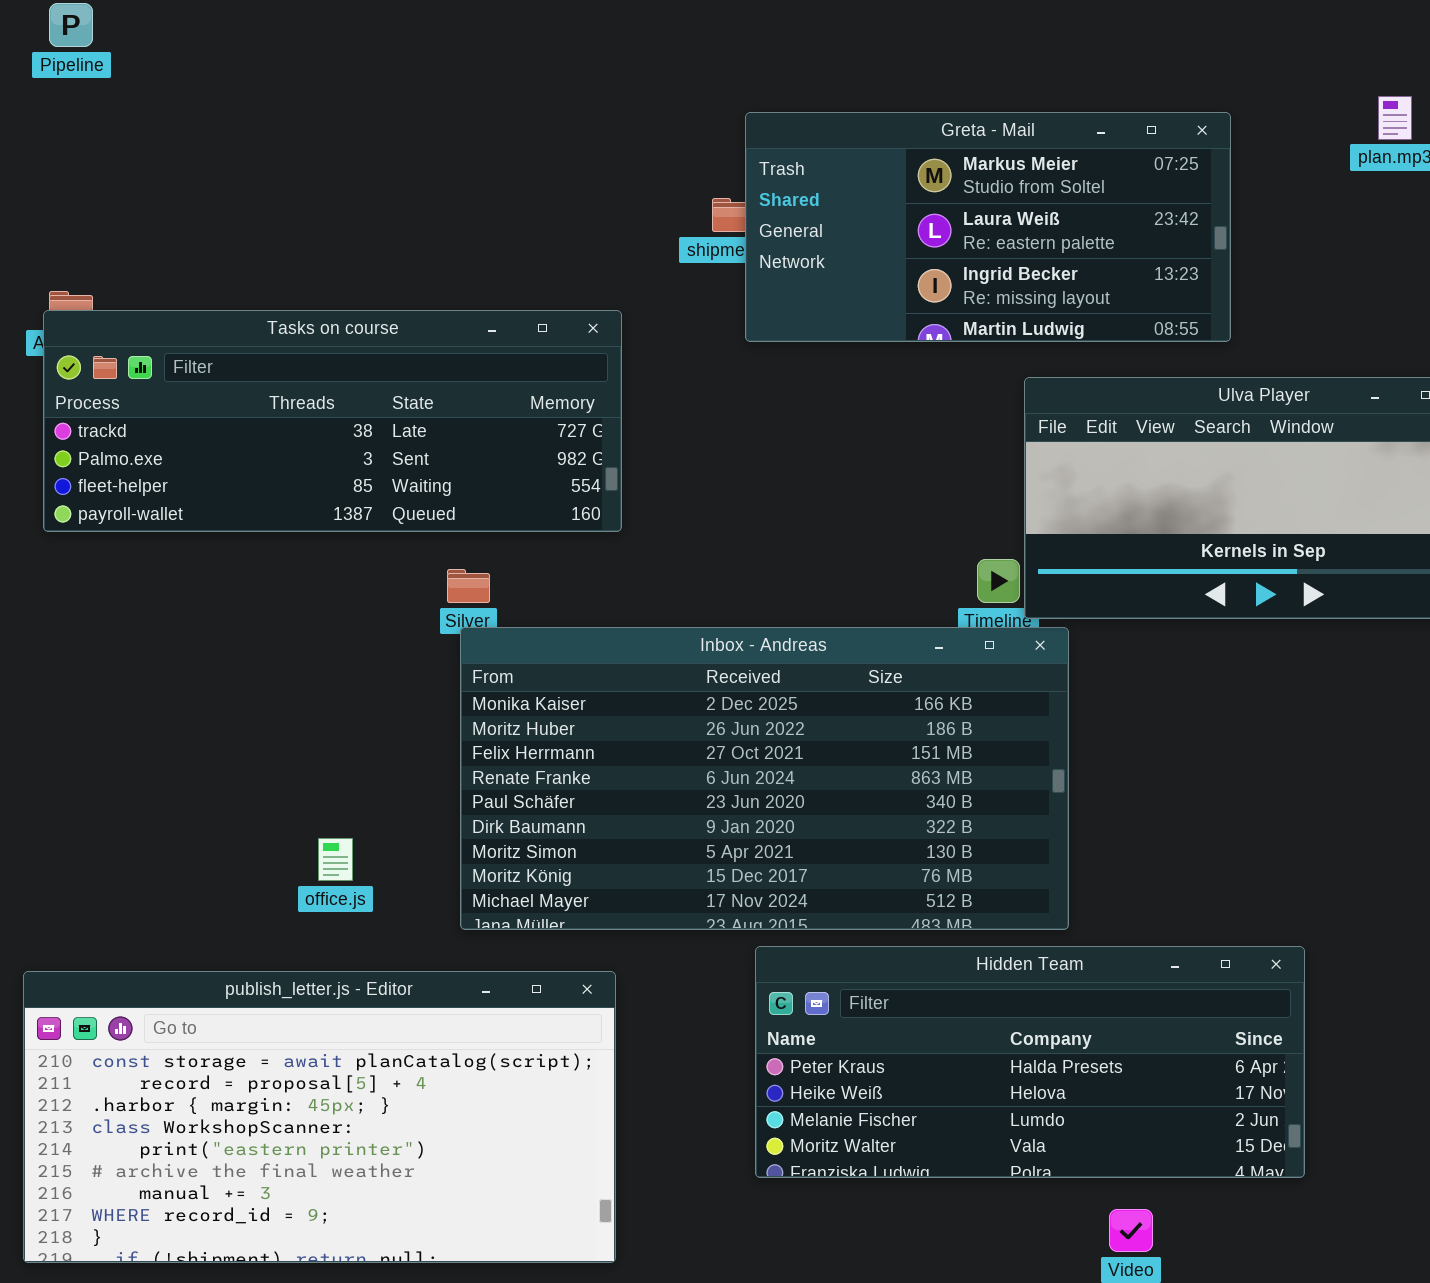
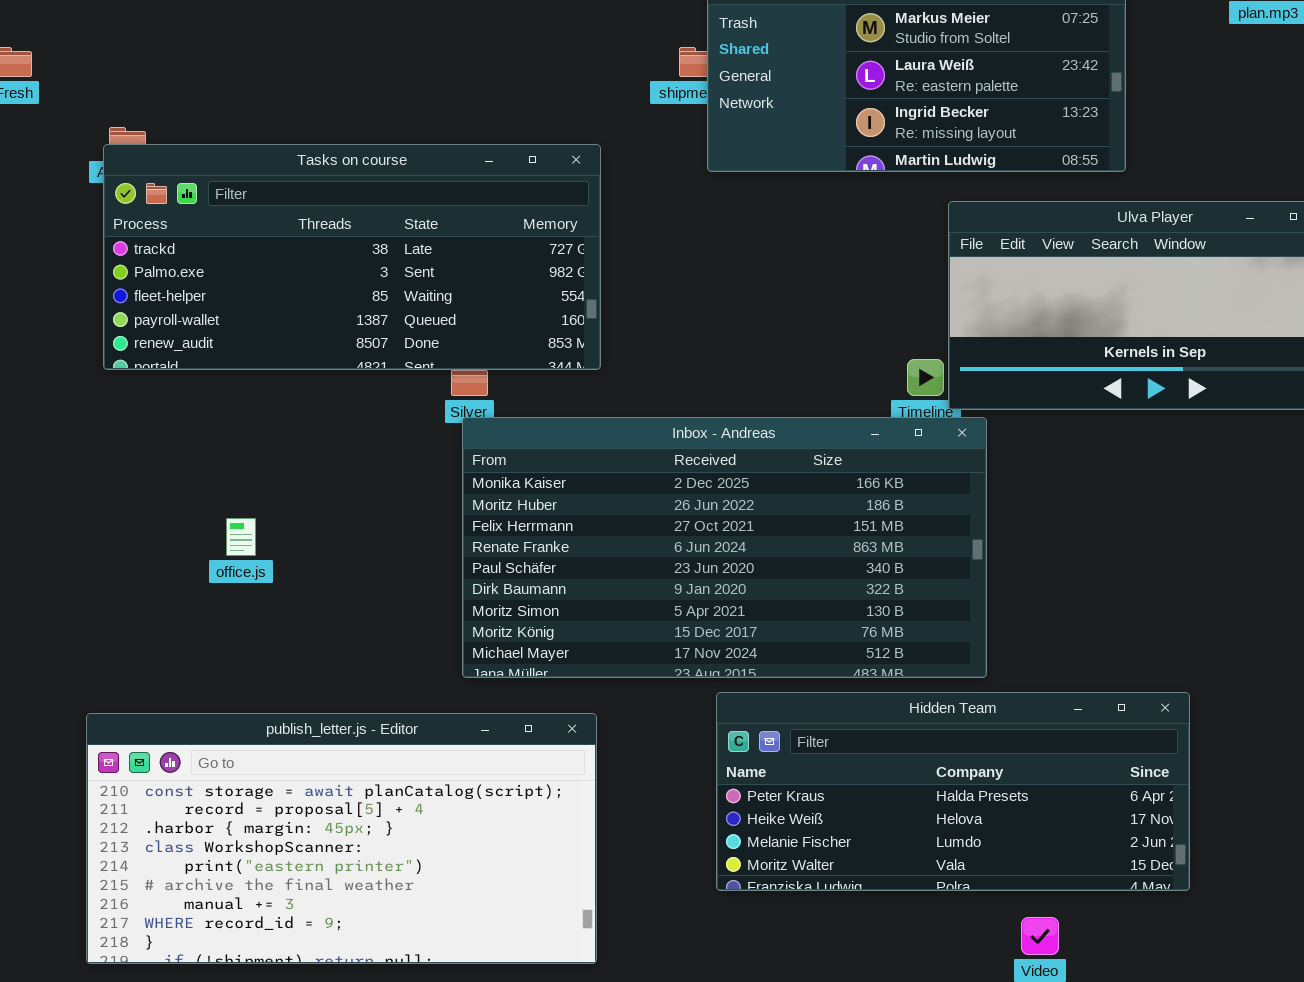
Tasks on course: [43,310,622,532] -> [103,144,601,370], resized
office.js: [318,838,353,881] -> [226,518,256,556], moved

